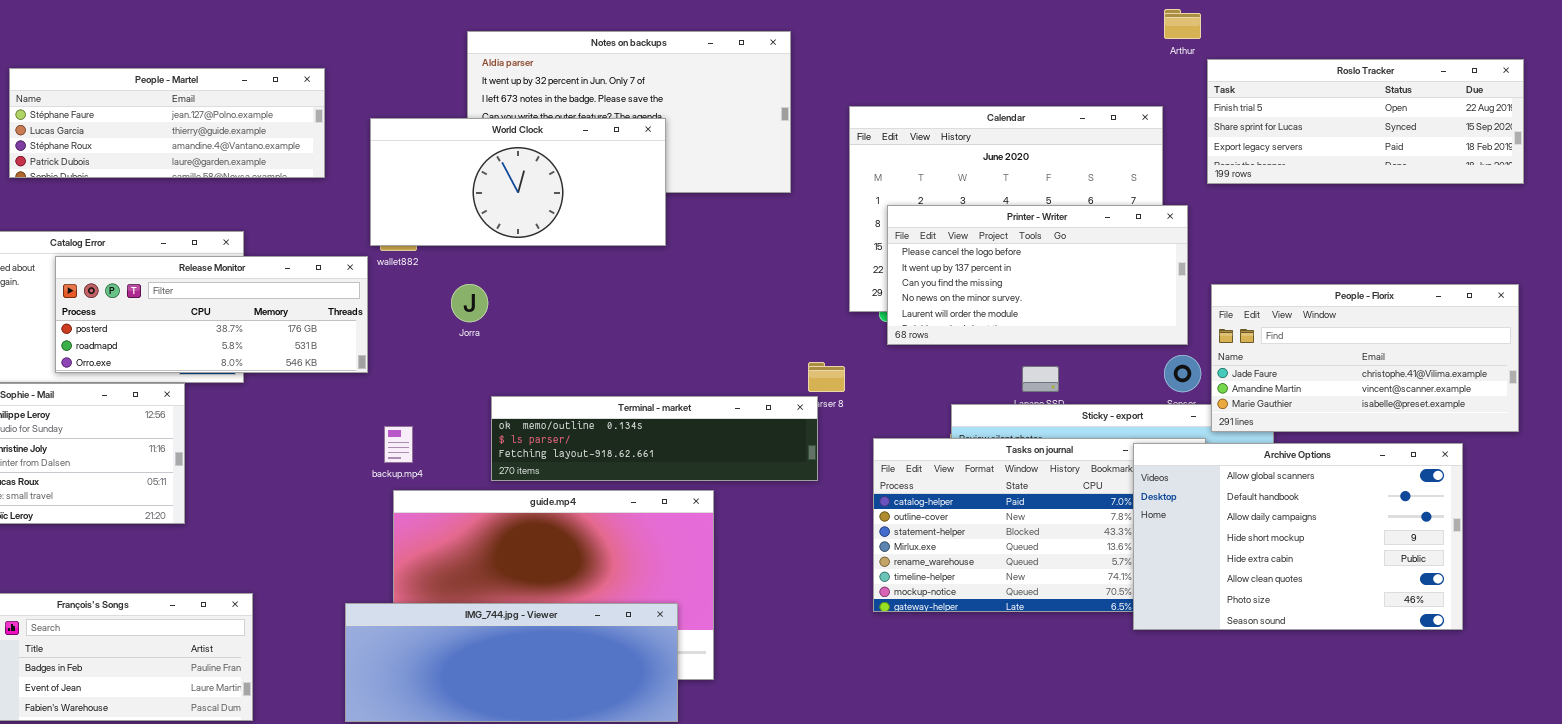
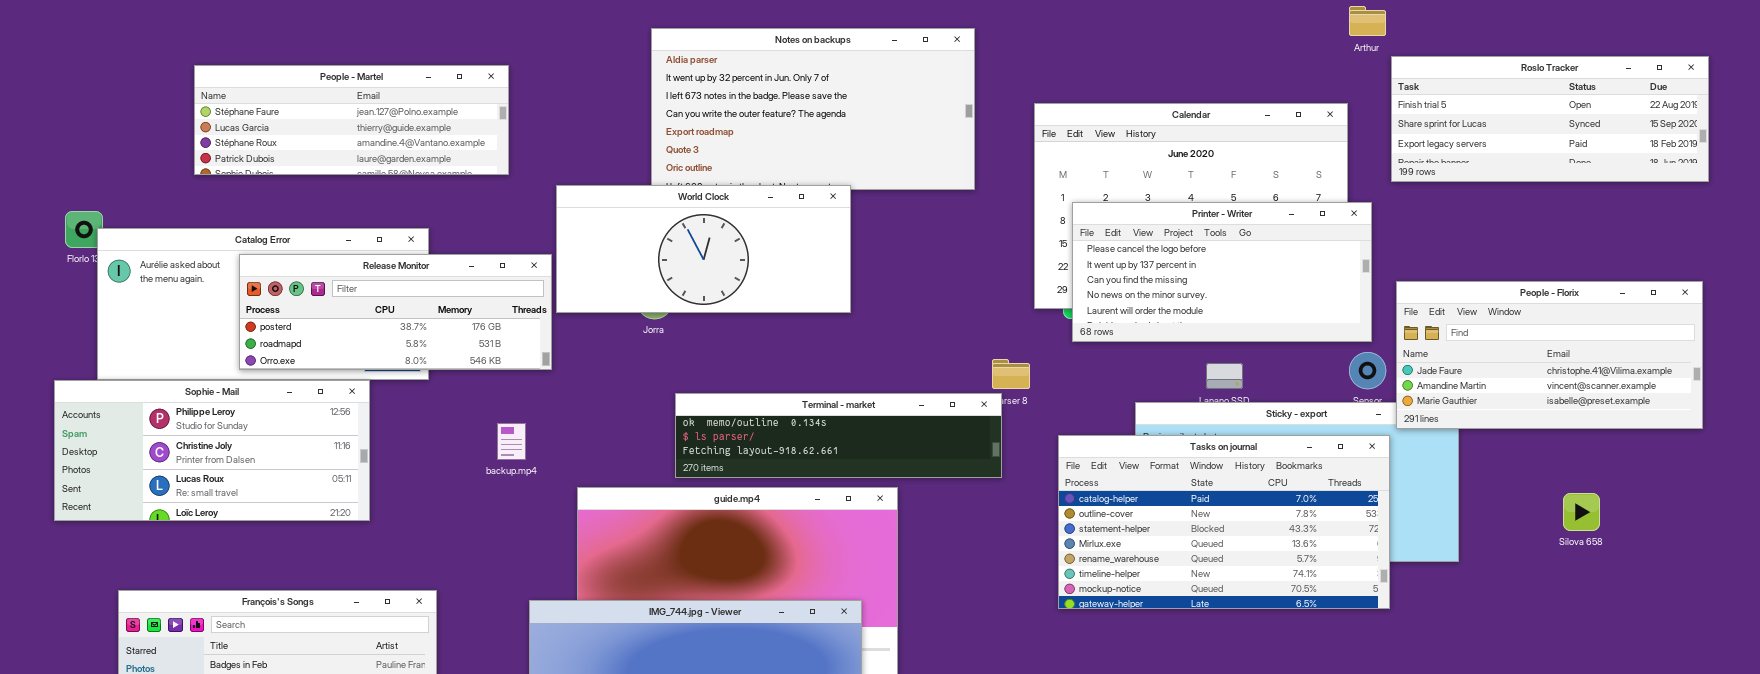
World Clock: [370,118,666,246] -> [556,185,851,313], moved
backup.mp4: [384,426,413,463] -> [497,423,526,460], moved
Archive Options: [1133,443,1463,630] -> none, closed

